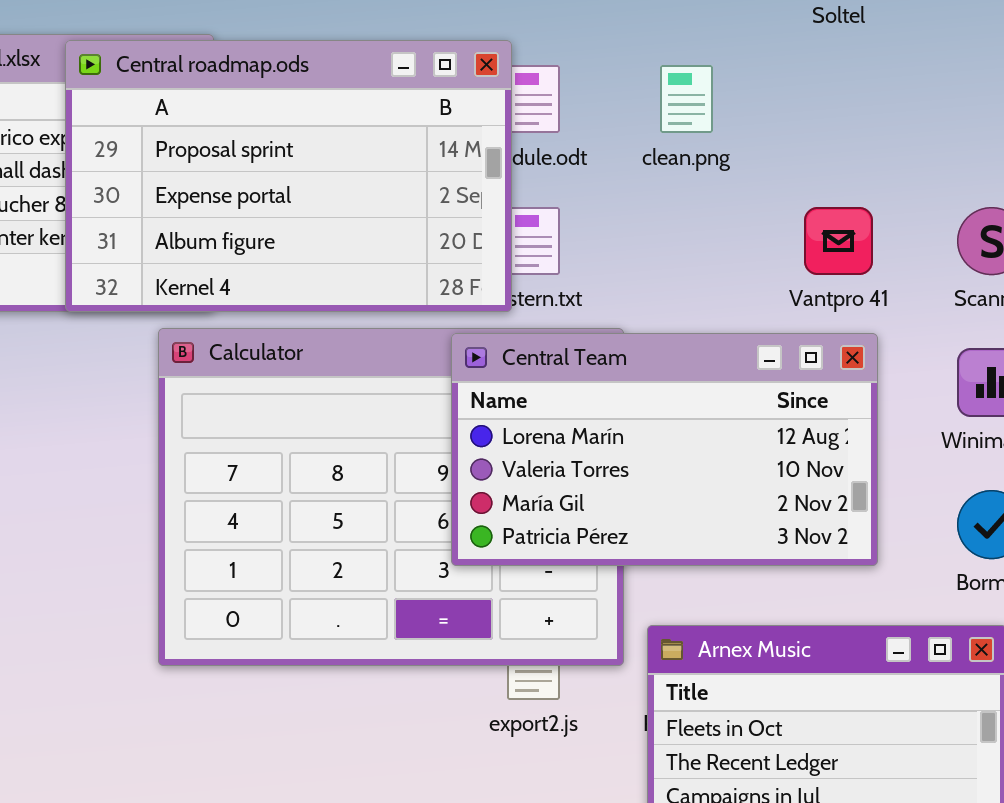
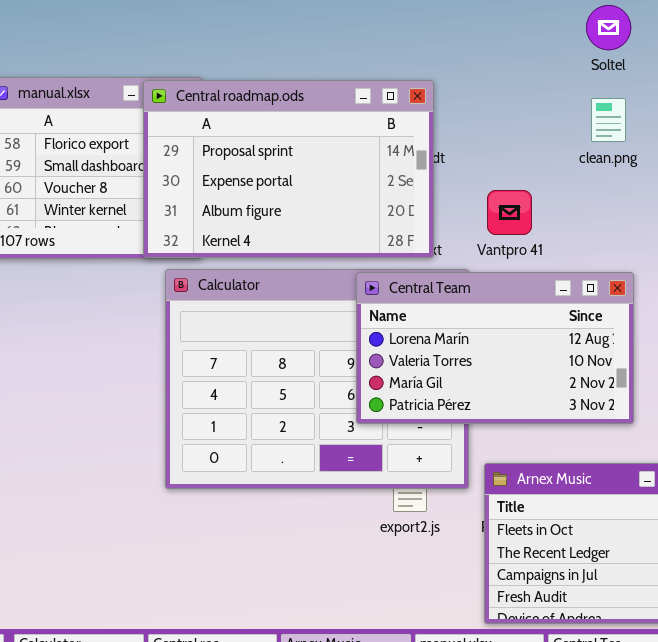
Central roadmap.ods: [65,40,512,312] -> [143,80,434,258], moved
clean.png: [660,65,713,133] -> [591,98,626,142], moved
Vantpro 41: [804,207,873,275] -> [487,190,532,235], moved

